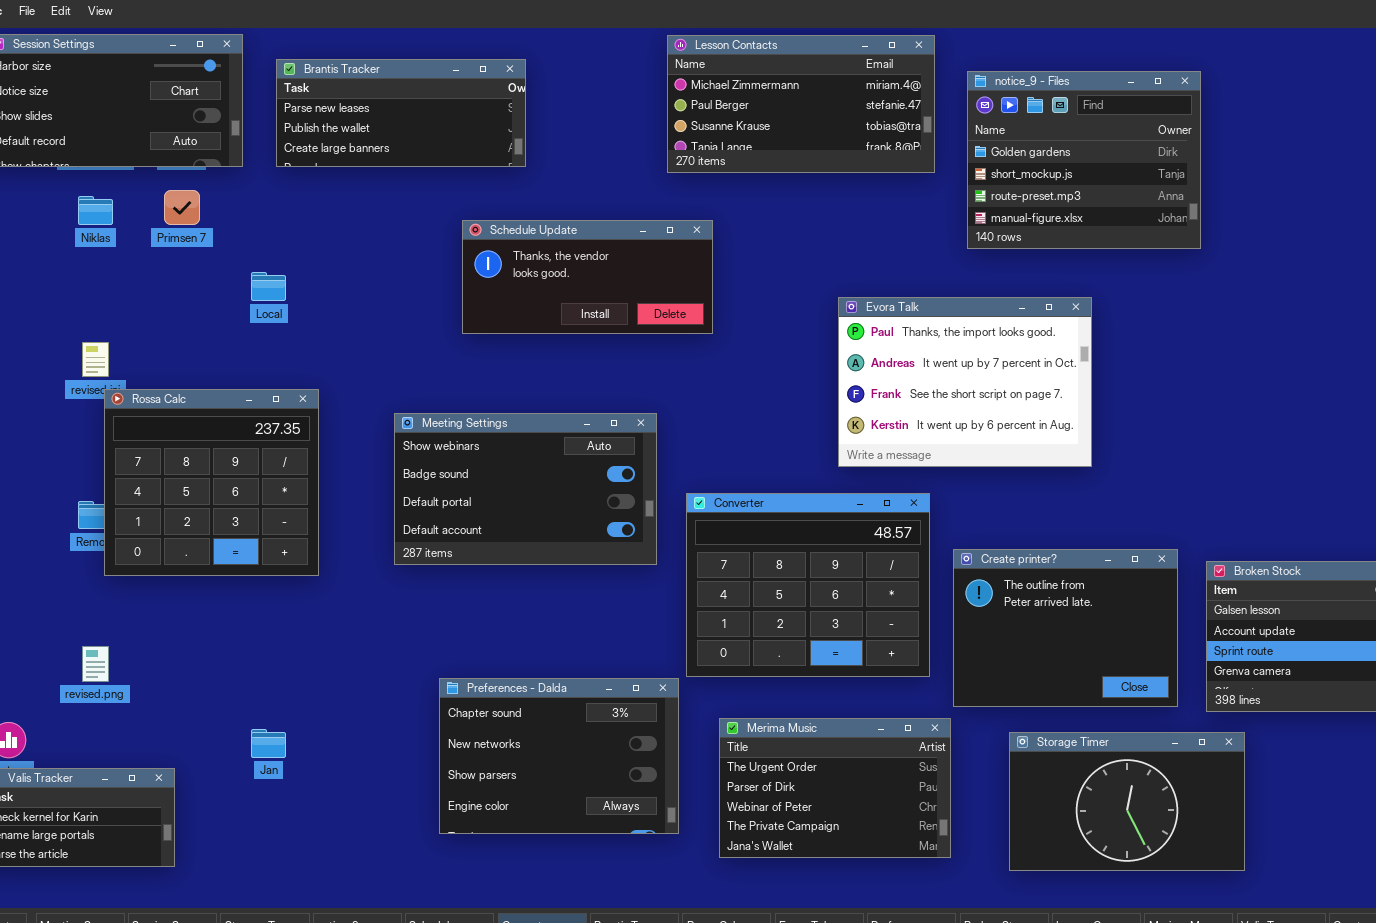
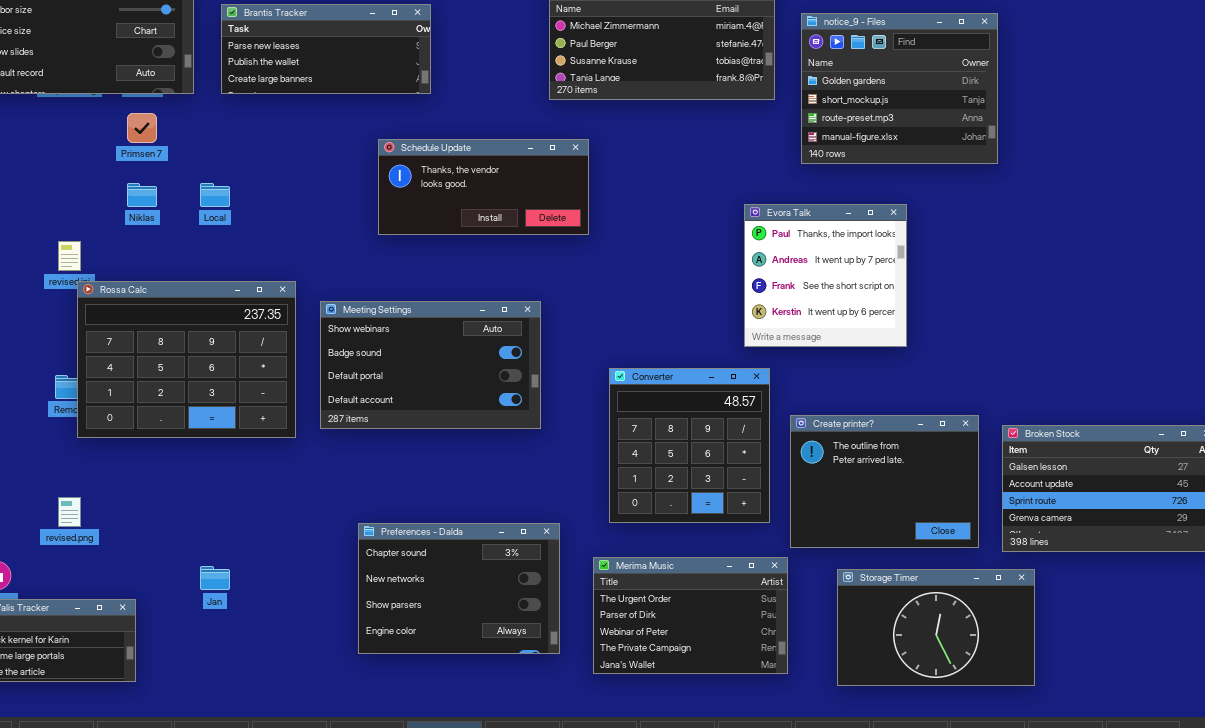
Niklas: [78,196,113,225] -> [127,183,157,207], moved
Evora Talk: [838,297,1092,467] -> [744,204,907,347], resized
Rossa Calc: [104,389,319,576] -> [77,281,296,438], resized
Converter: [686,493,930,677] -> [609,368,770,523], resized

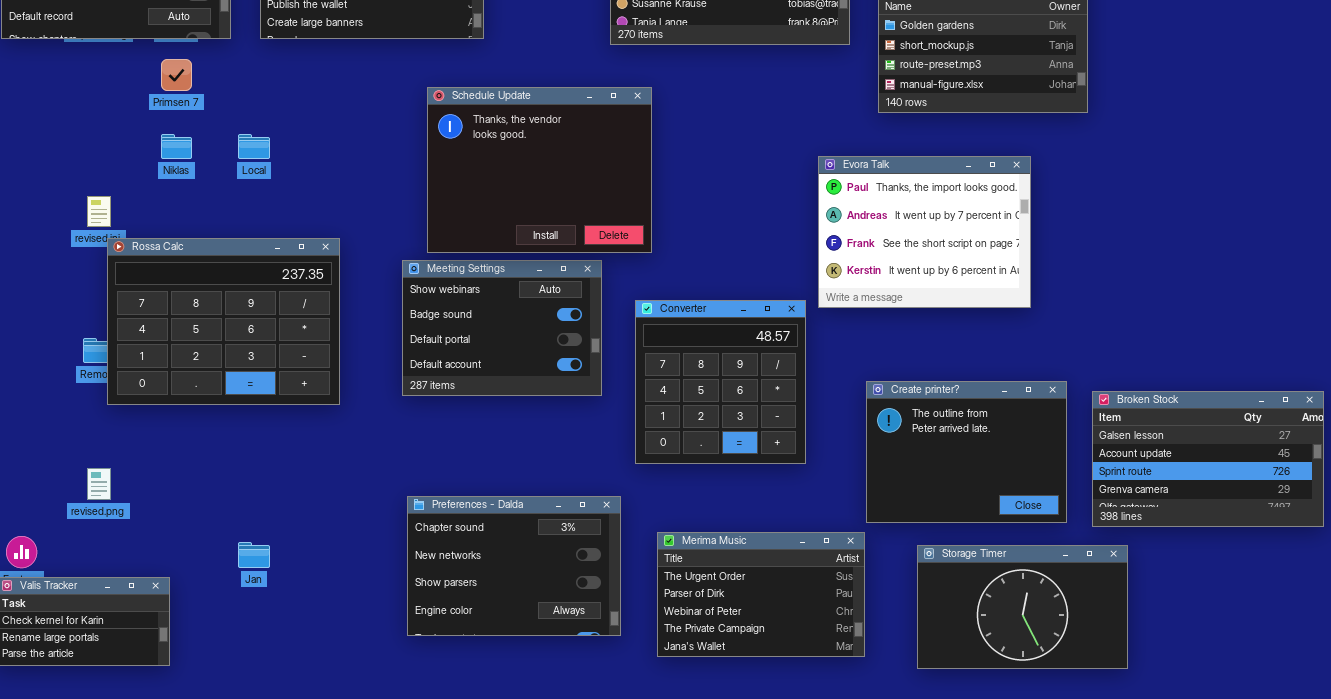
Schedule Update: [378,139,589,235] -> [427,87,652,253], resized
Evora Talk: [744,204,907,347] -> [818,156,1031,308], resized
Meeting Settings: [320,301,541,429] -> [402,260,602,396], resized
Converter: [609,368,770,523] -> [635,300,806,464], moved

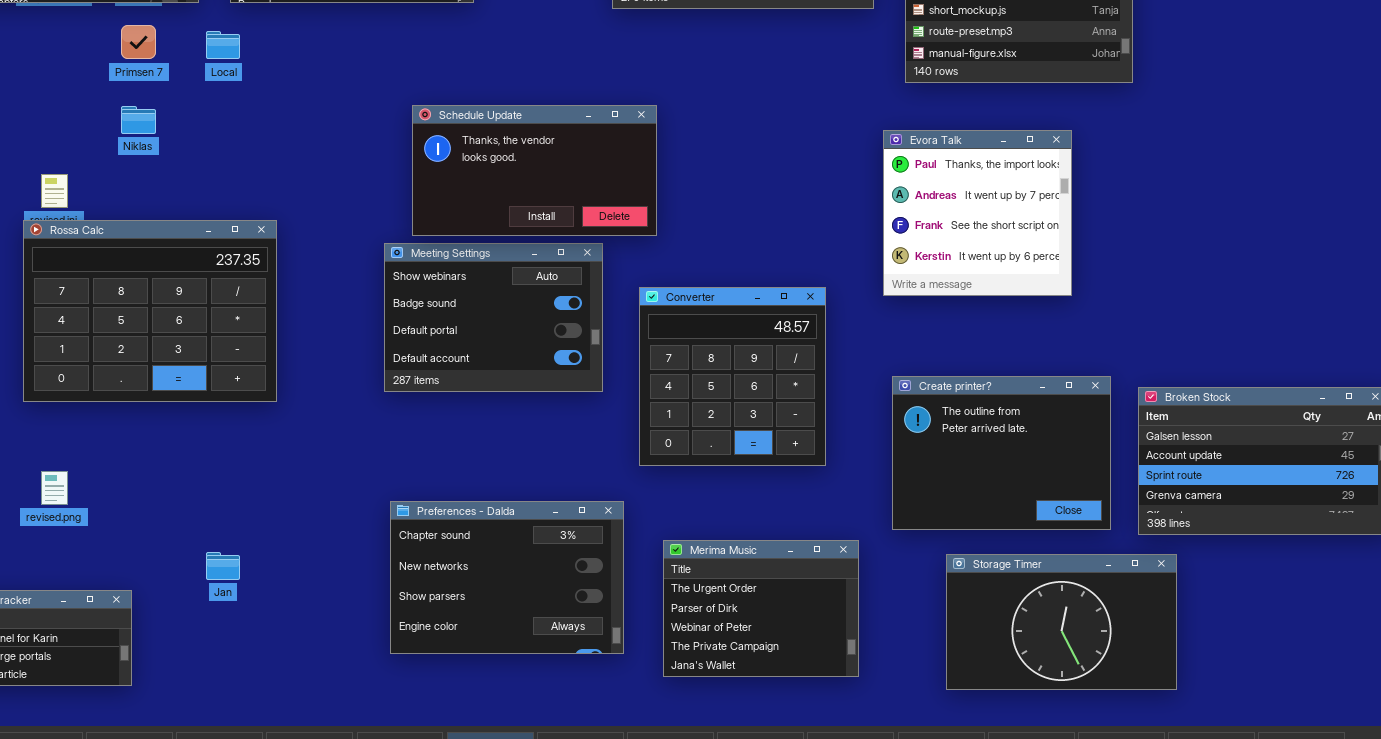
Schedule Update: [427,87,652,253] -> [412,105,657,236], resized
Local: [238,134,270,159] -> [206,31,240,59], moved
Evora Talk: [818,156,1031,308] -> [883,130,1072,296], resized
Rossa Calc: [107,238,340,405] -> [23,220,277,402], moved
Merima Music: [657,532,865,657] -> [663,540,859,677], resized

